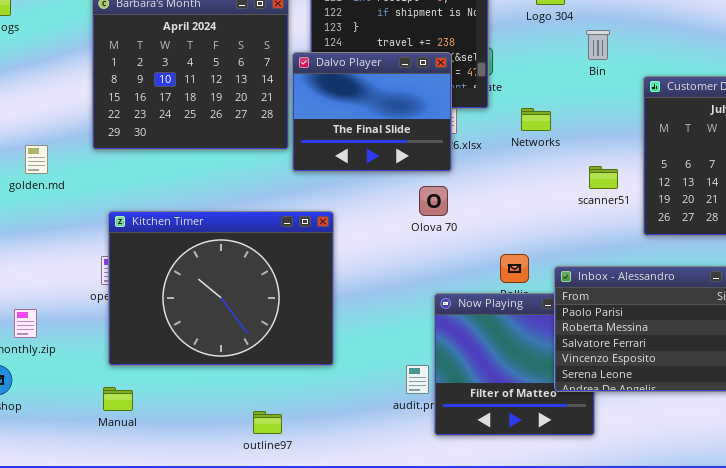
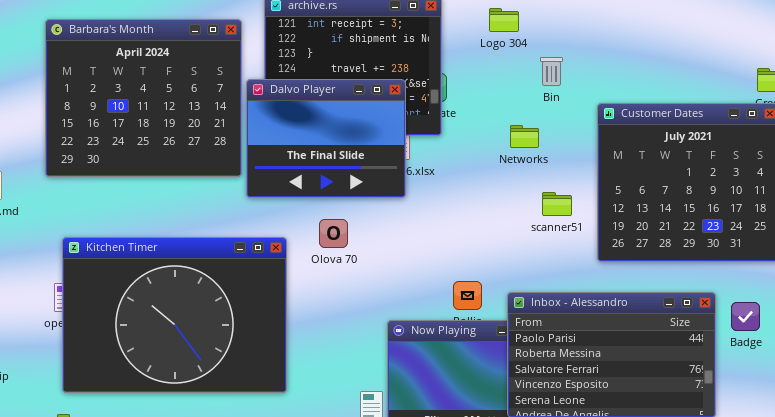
Networks: [521,108,551,131] -> [510,125,539,148], moved
Olova 70: [419,186,448,216] -> [319,219,348,248], moved

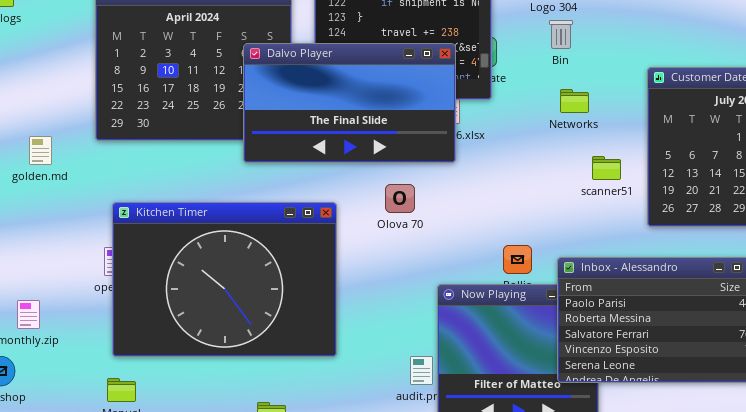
Bin: [540,57,563,86] -> [549,20,573,49], moved
Dalvo Player: [246,79,406,198] -> [243,43,456,163], resized
Olova 70: [319,219,348,248] -> [385,184,415,213], moved

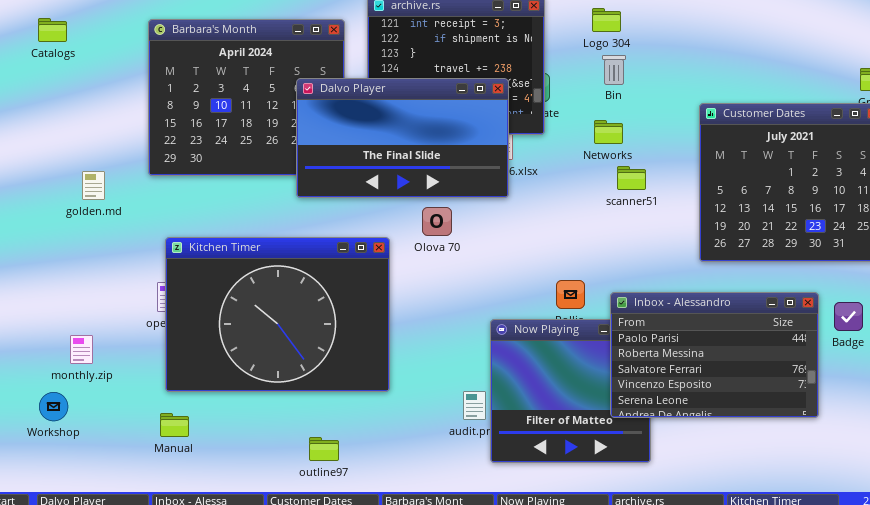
Networks: [560,89,589,113] -> [594,120,623,144], moved
scanner51: [592,156,621,180] -> [617,166,646,190], moved
Olova 70: [385,184,415,213] -> [422,207,452,236], moved

